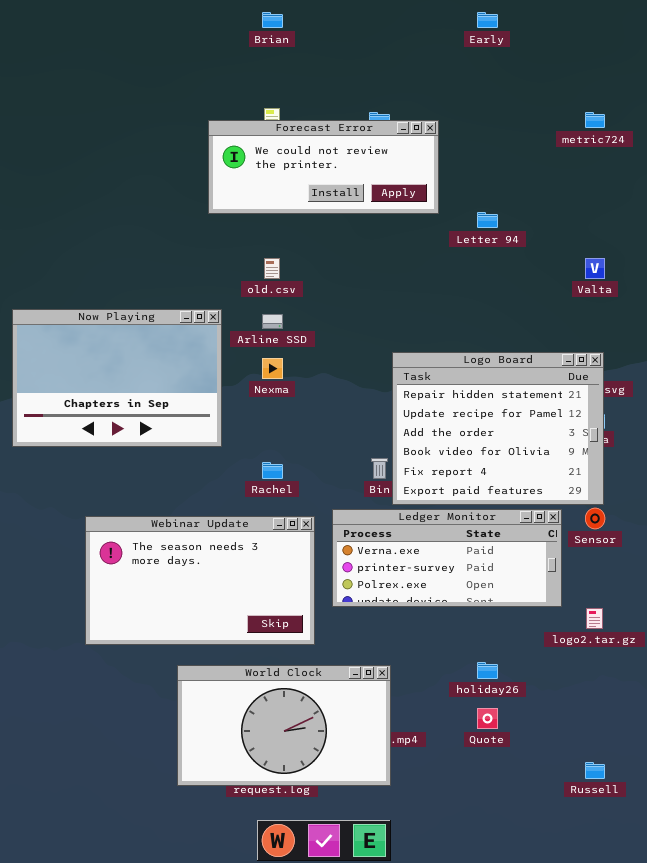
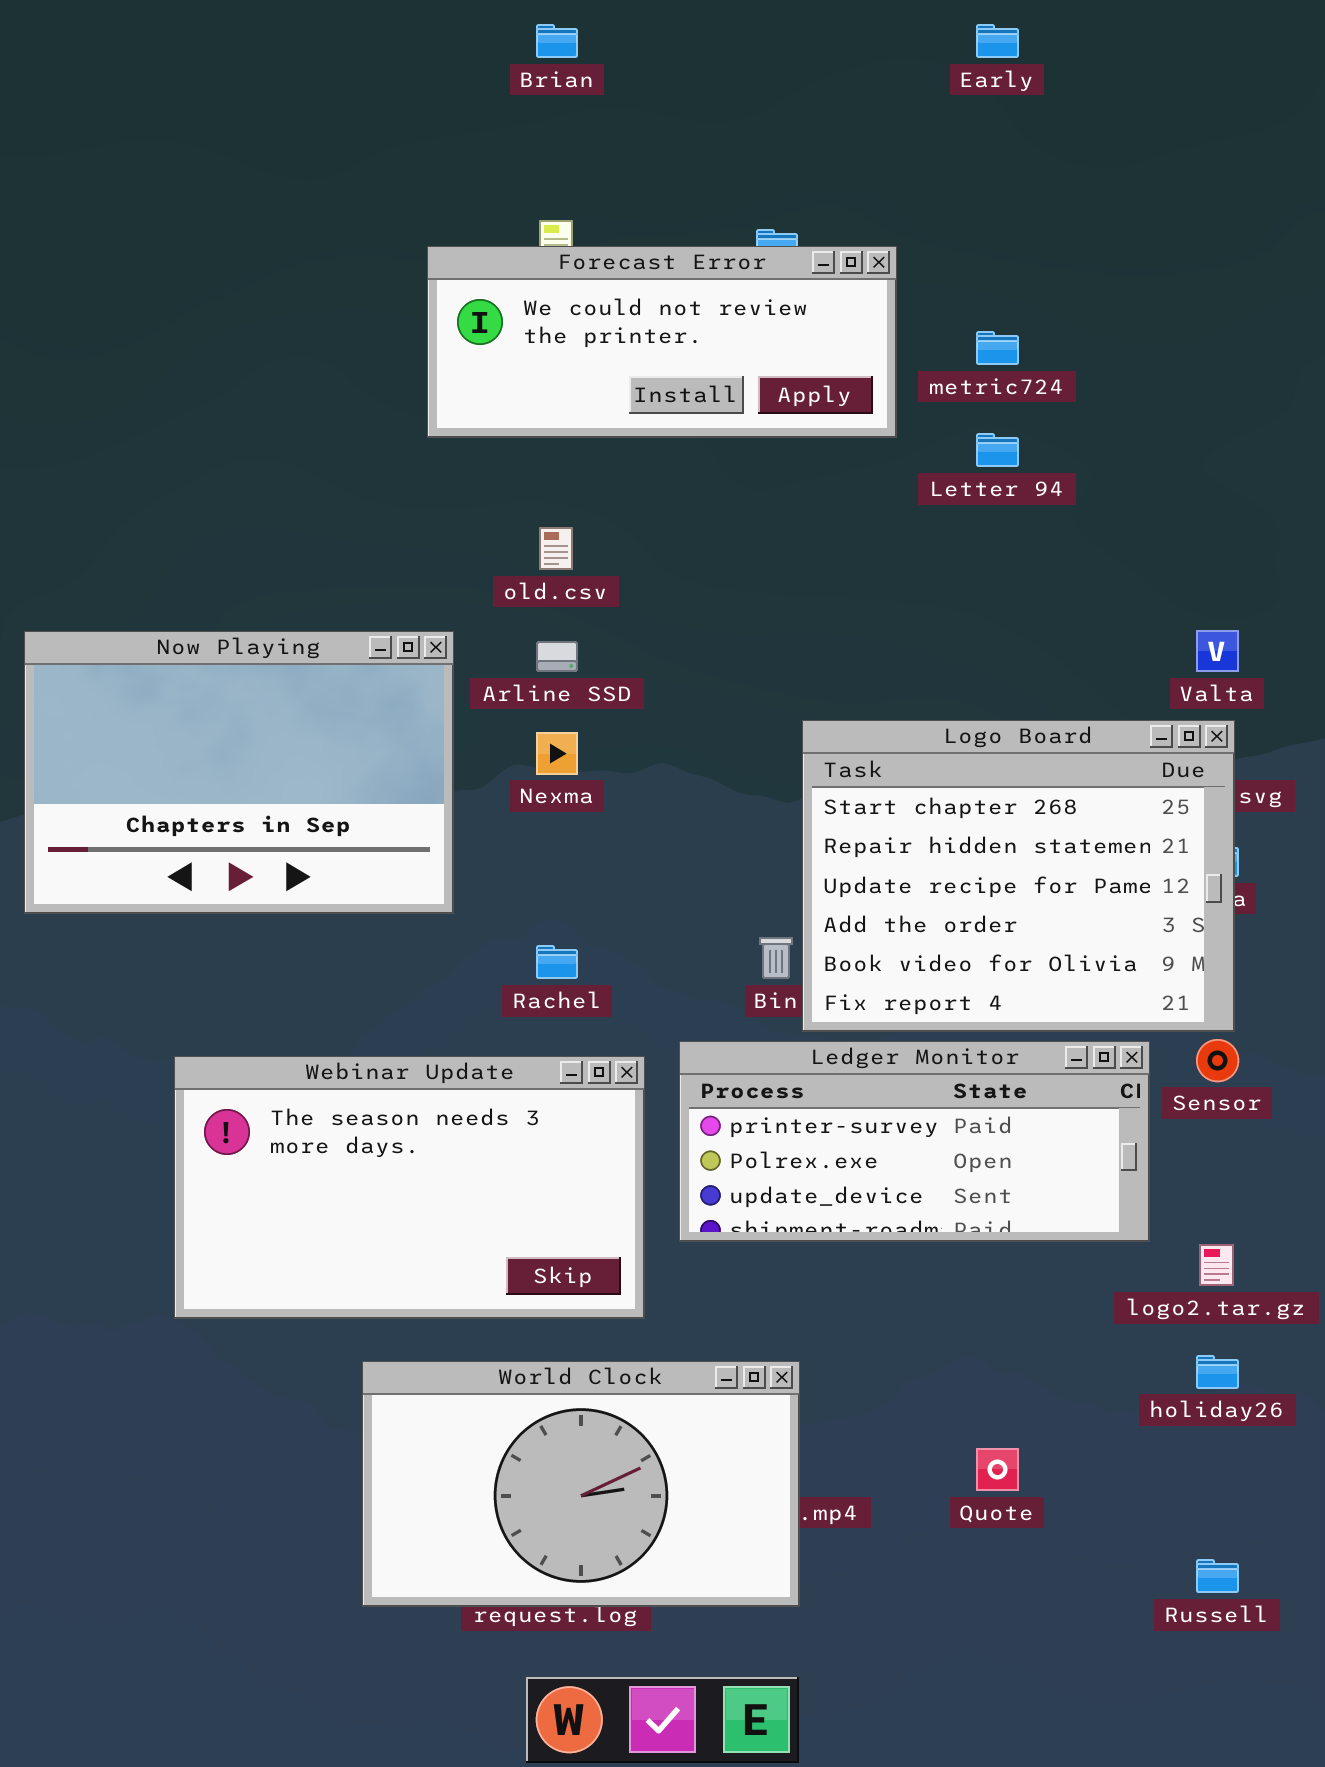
metric724: [585,112,605,128] -> [976,331,1019,365], moved
Valta: [585,258,605,279] -> [1196,630,1239,672], moved
Logo Board: [392,352,604,505] -> [802,720,1235,1032], scrolled up 1 row
Ledger Monitor: [332,509,562,607] -> [679,1041,1150,1242], scrolled down 1 row
holiday26: [477,662,498,679] -> [1196,1355,1239,1389], moved

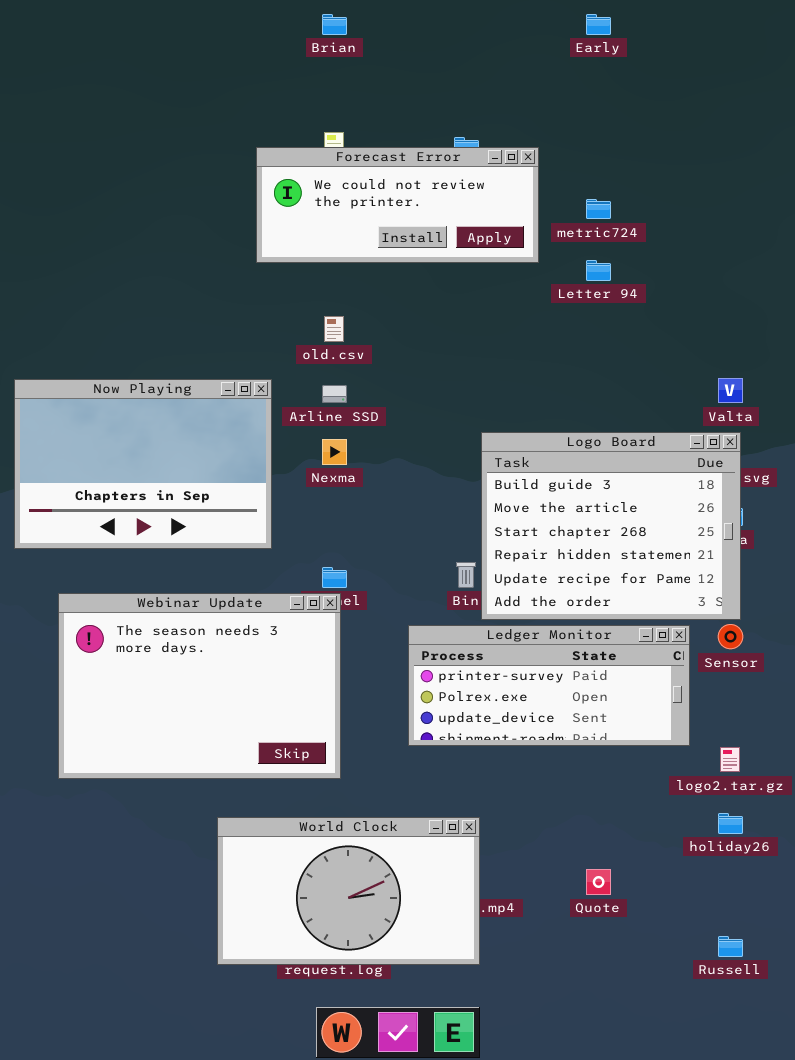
Logo Board: [802,720,1235,1032] -> [481,432,741,620], scrolled up 2 rows
Webinar Update: [174,1056,645,1319] -> [58,593,341,779], moved, resized

